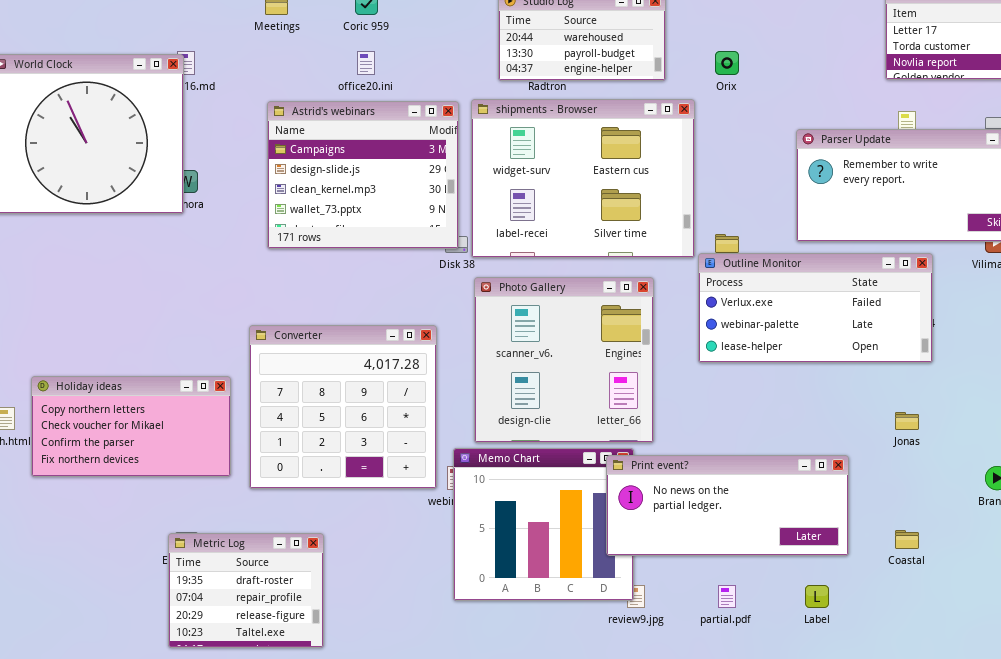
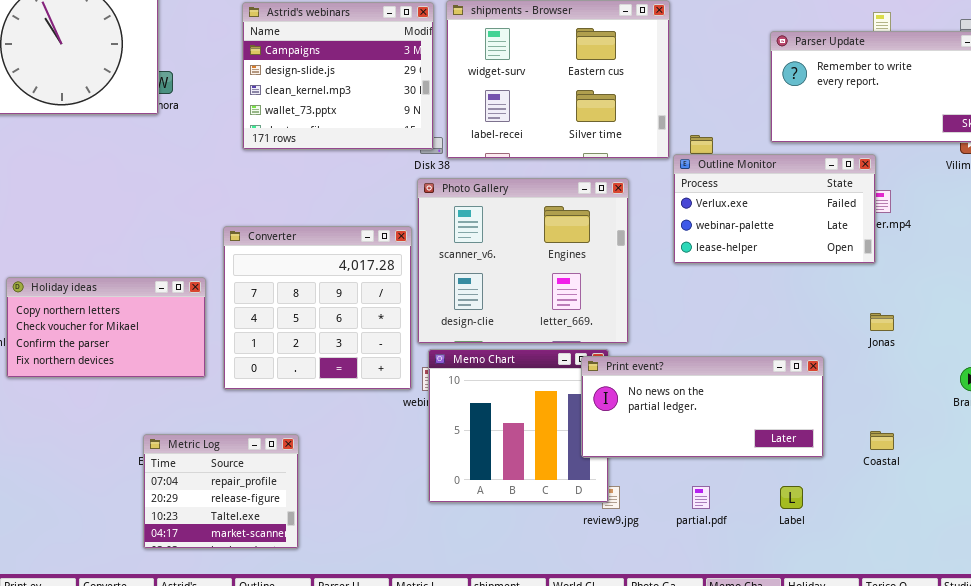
Outline Monitor: [698,253,933,363] -> [673,154,876,264], resized
Photo Gallery: [474,277,654,443] -> [417,178,629,344], resized
Metric Log: [168,533,324,648] -> [143,434,299,549], scrolled down 1 row

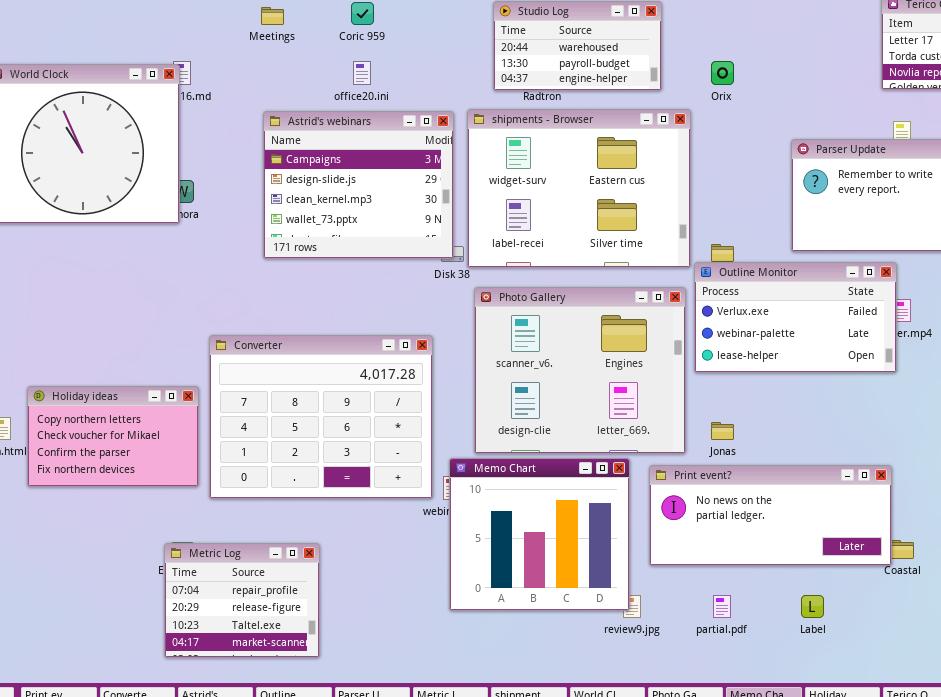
Photo Gallery: [417,178,629,344] -> [474,287,686,454], moved
Converter: [223,226,412,390] -> [209,335,433,499], resized
Holiday ideas: [6,277,206,378] -> [27,386,199,487], resized
Jonas: [870,313,894,331] -> [711,422,734,440], moved
Print event?: [581,356,824,458] -> [649,465,892,566], moved

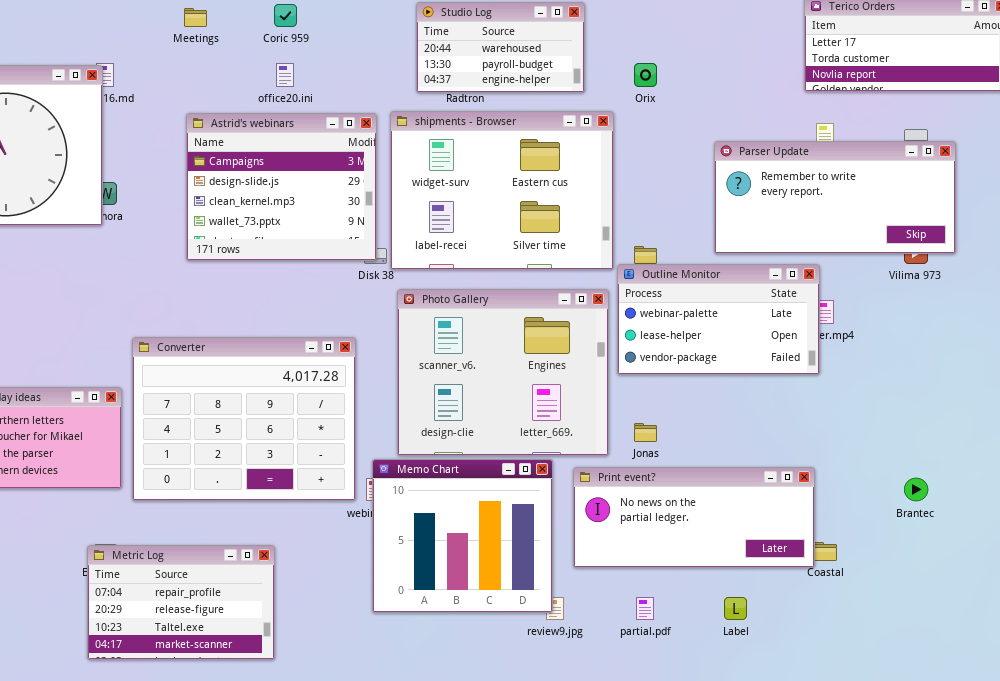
Outline Monitor: [694,262,897,373] -> [617,264,820,375], scrolled down 1 row
Metric Log: [164,543,320,658] -> [87,545,275,660], resized

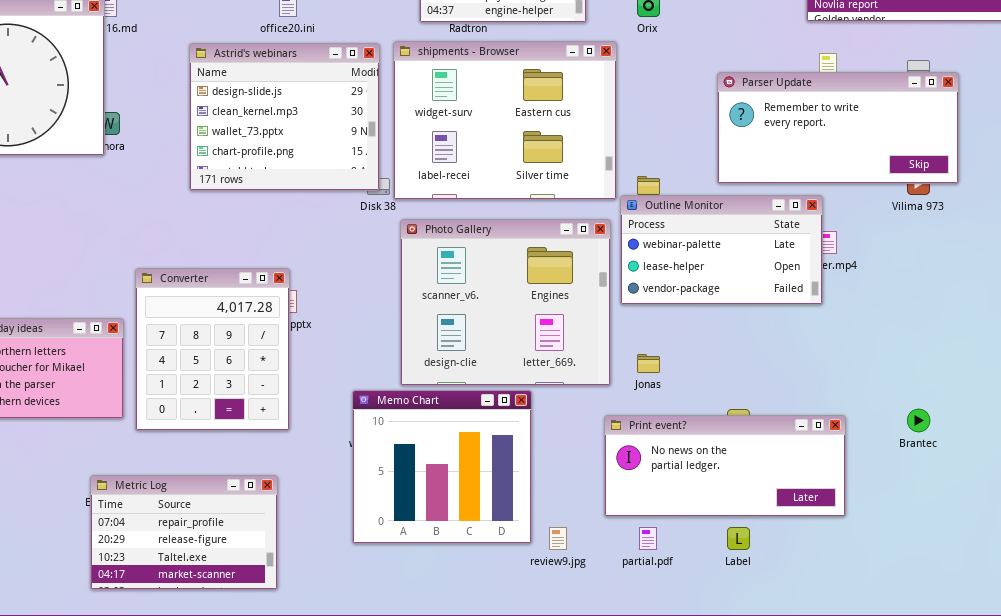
Astrid's webinars: [186,113,377,261] -> [189,43,380,191], scrolled down 1 row
Converter: [132,337,356,501] -> [135,268,290,431], resized
Memo Chart: [372,459,553,613] -> [352,390,532,544], moved
Print event?: [573,467,815,568] -> [604,415,846,517], moved

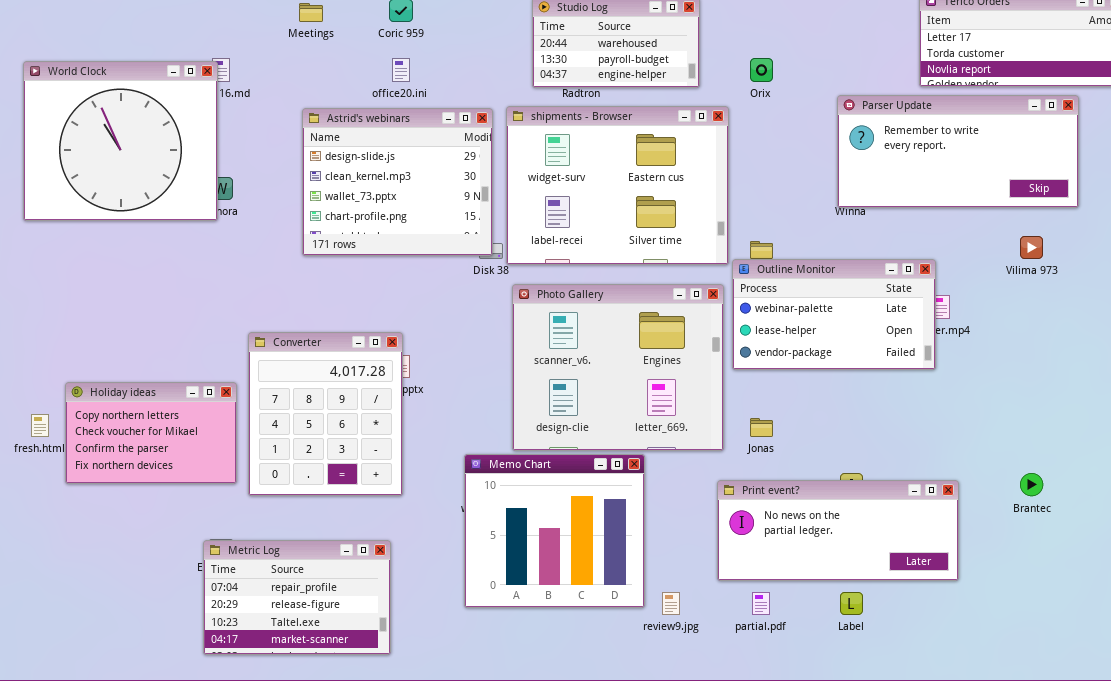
Parser Update: [717,72,959,184] -> [837,95,1079,208], moved

